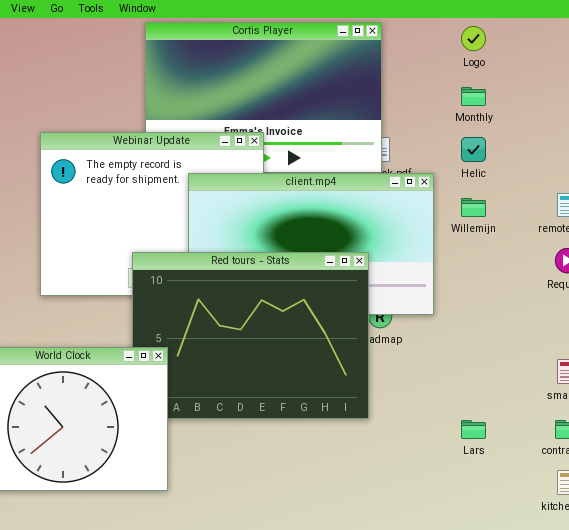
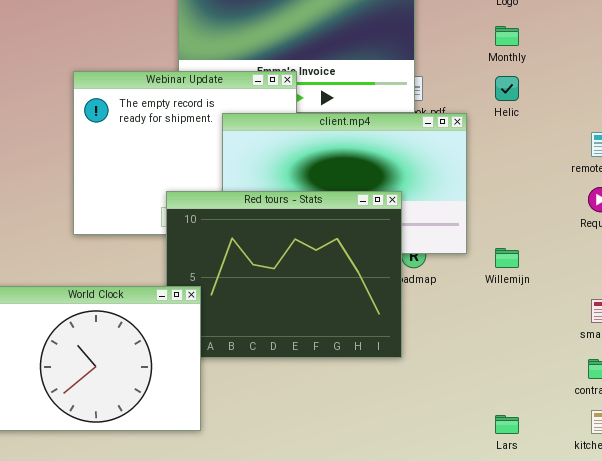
Willemijn: [461,198,486,217] -> [495,248,519,268], moved
Lars: [461,420,486,439] -> [495,415,519,434], moved

